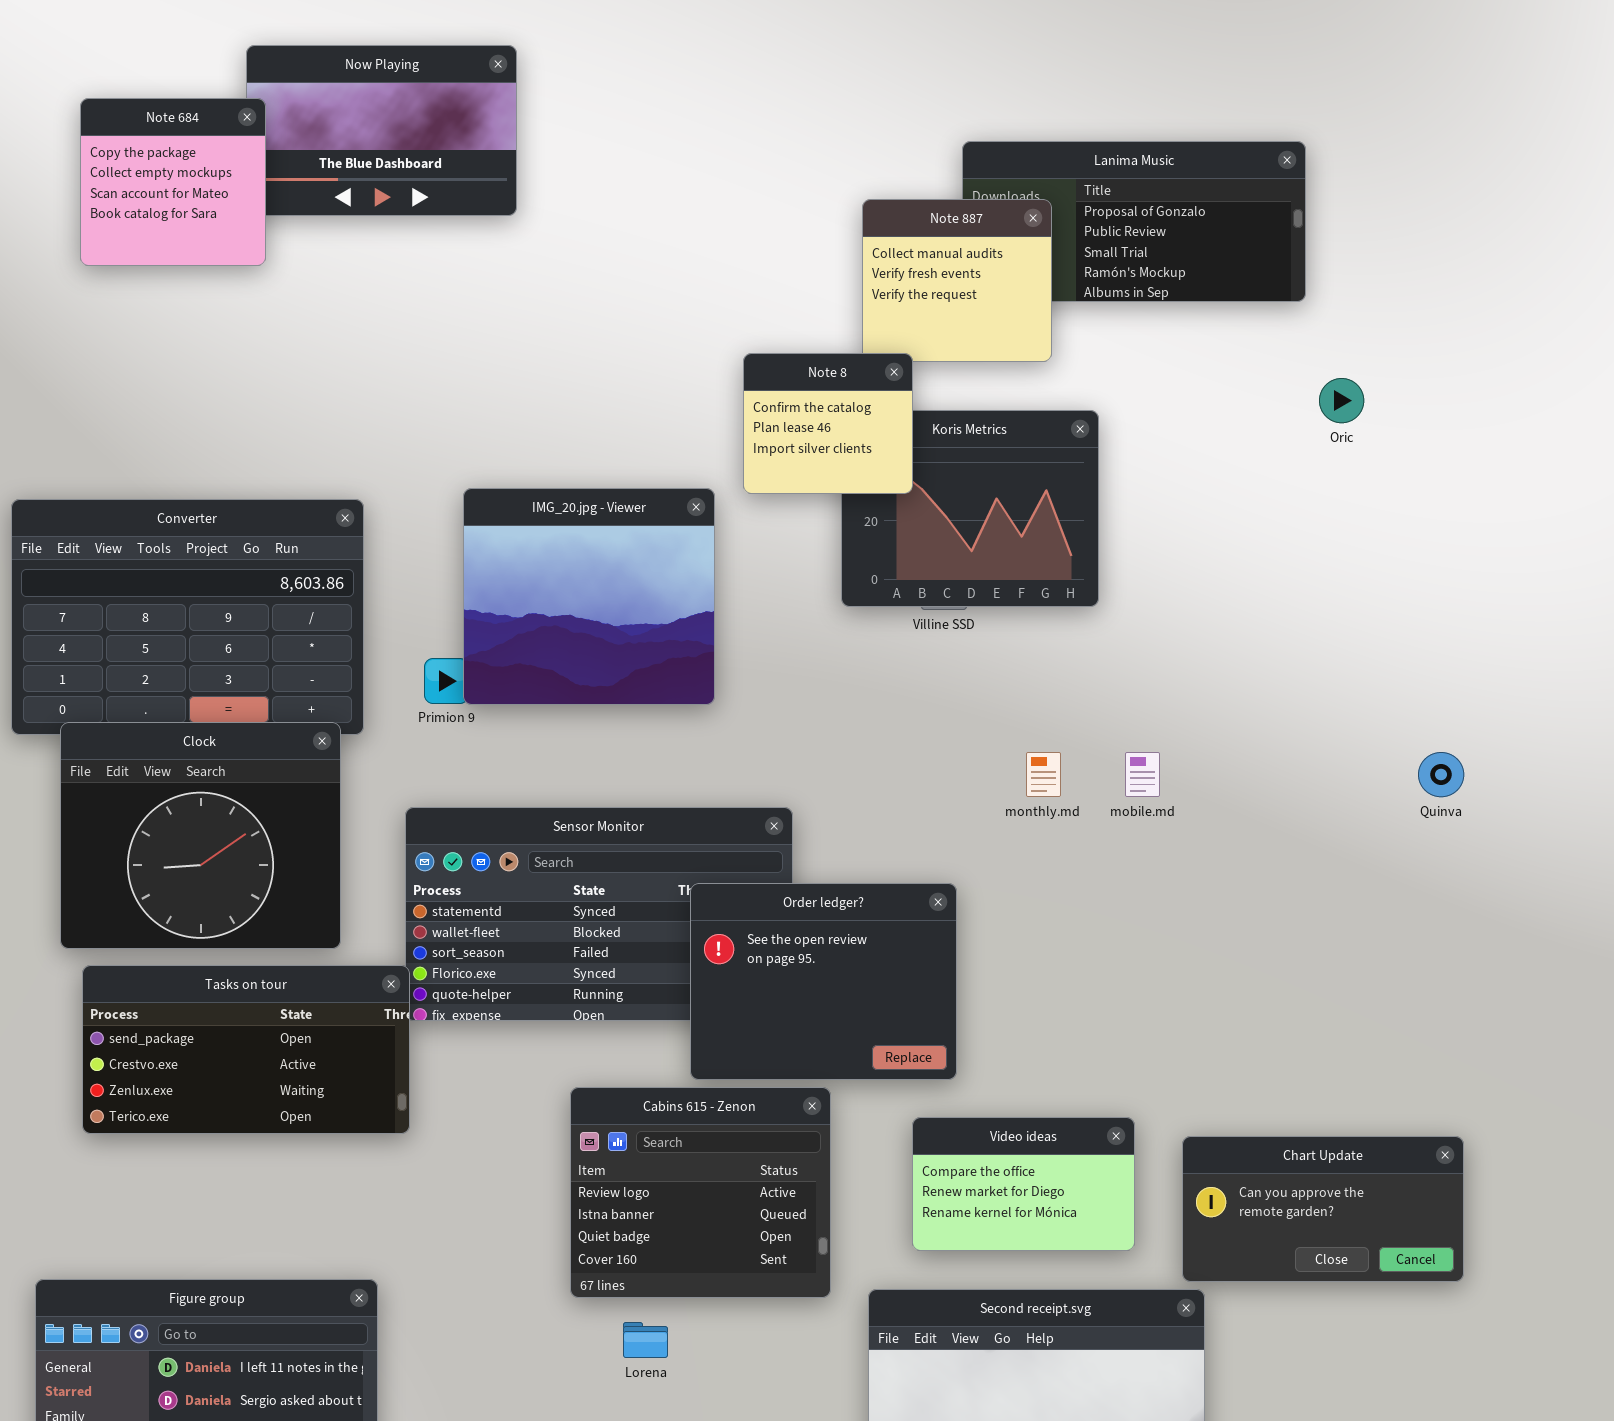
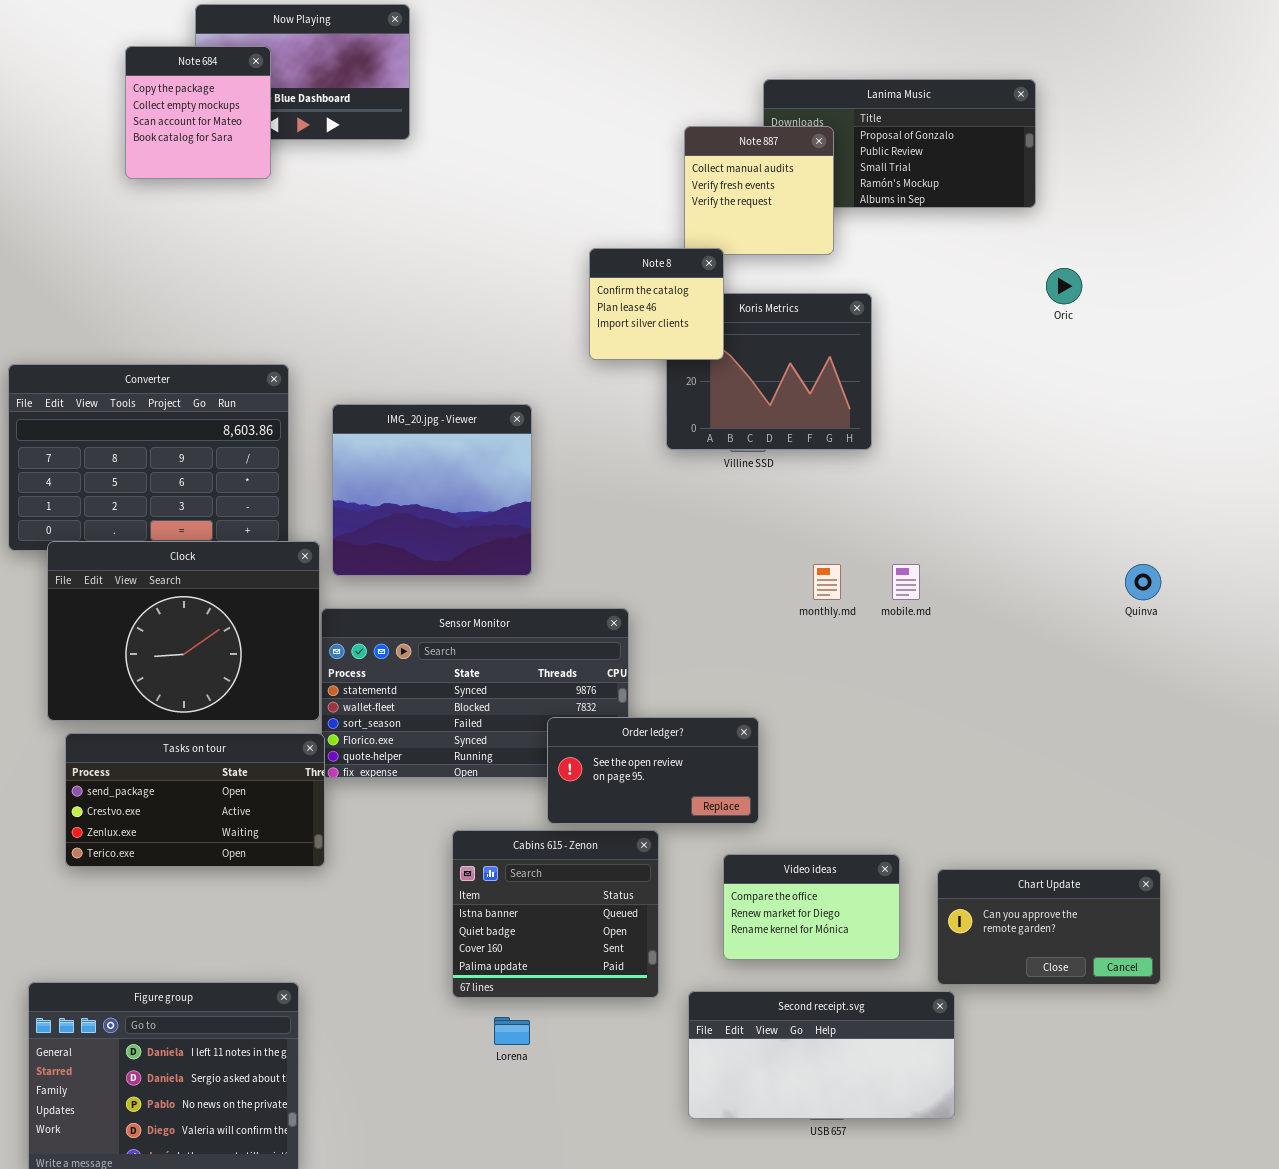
Note 684: [80,98,266,266] -> [125,46,271,179], moved
IMG_20.jpg - Viewer: [463,488,715,705] -> [332,404,532,576], moved
Clock: [60,722,341,949] -> [47,541,320,721], resized
Order ledger?: [690,883,957,1080] -> [547,717,759,824], resized
Cabins 615 - Zenon: [570,1087,831,1298] -> [452,830,659,998], scrolled down 1 row

